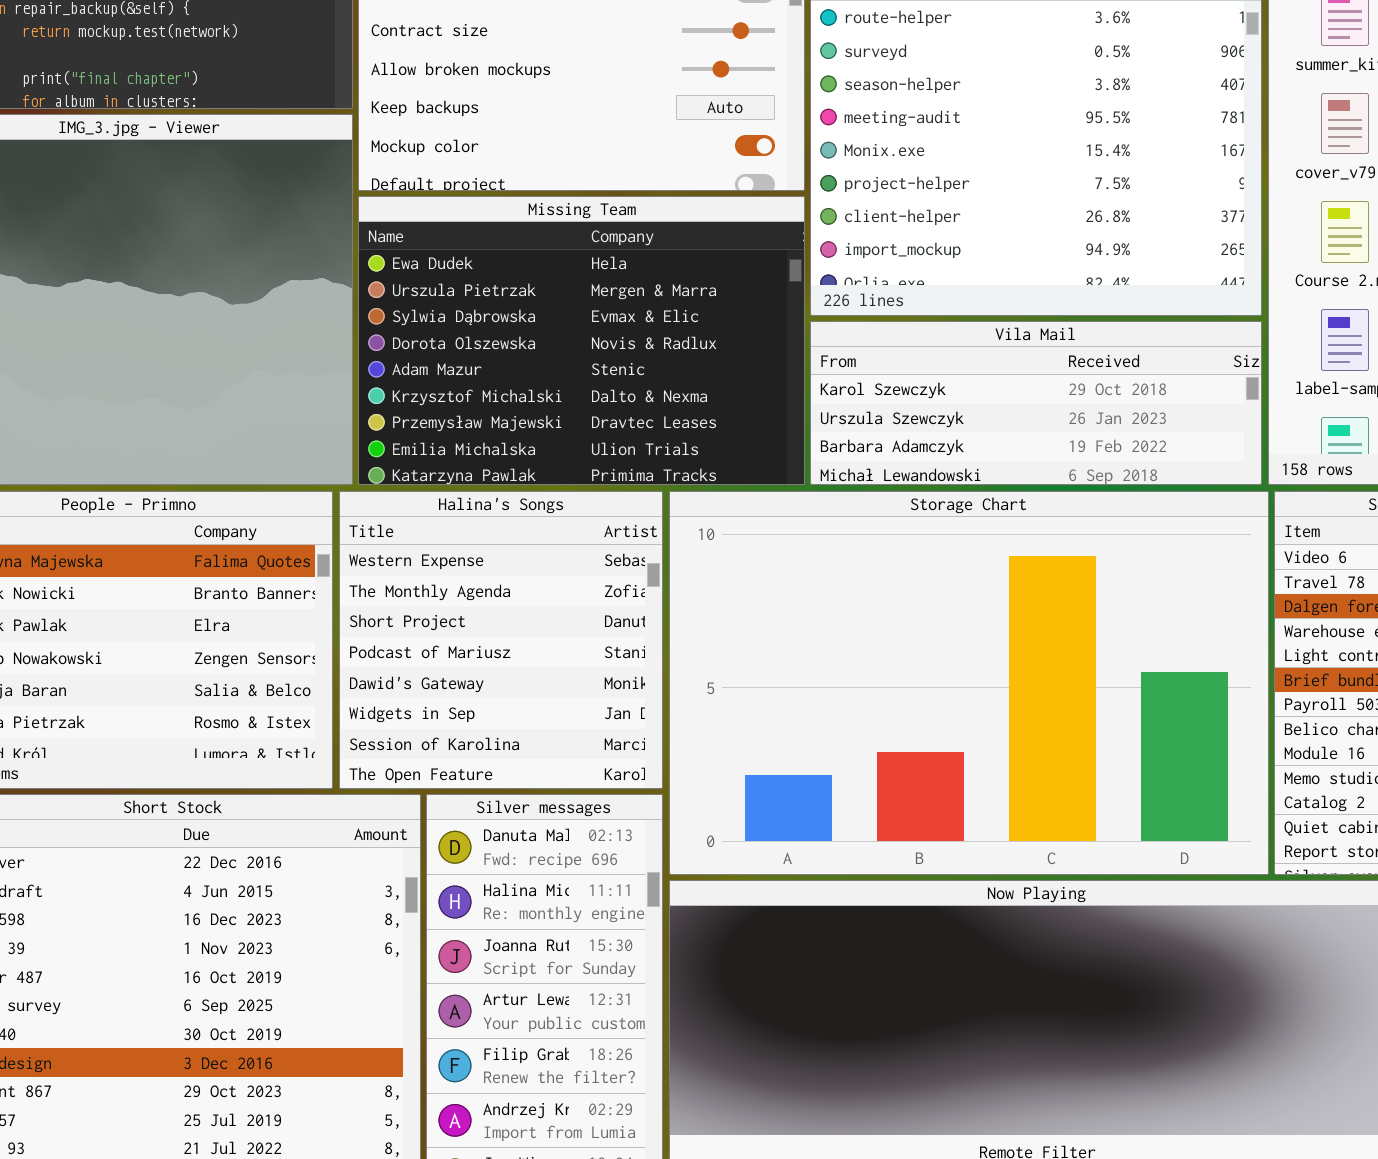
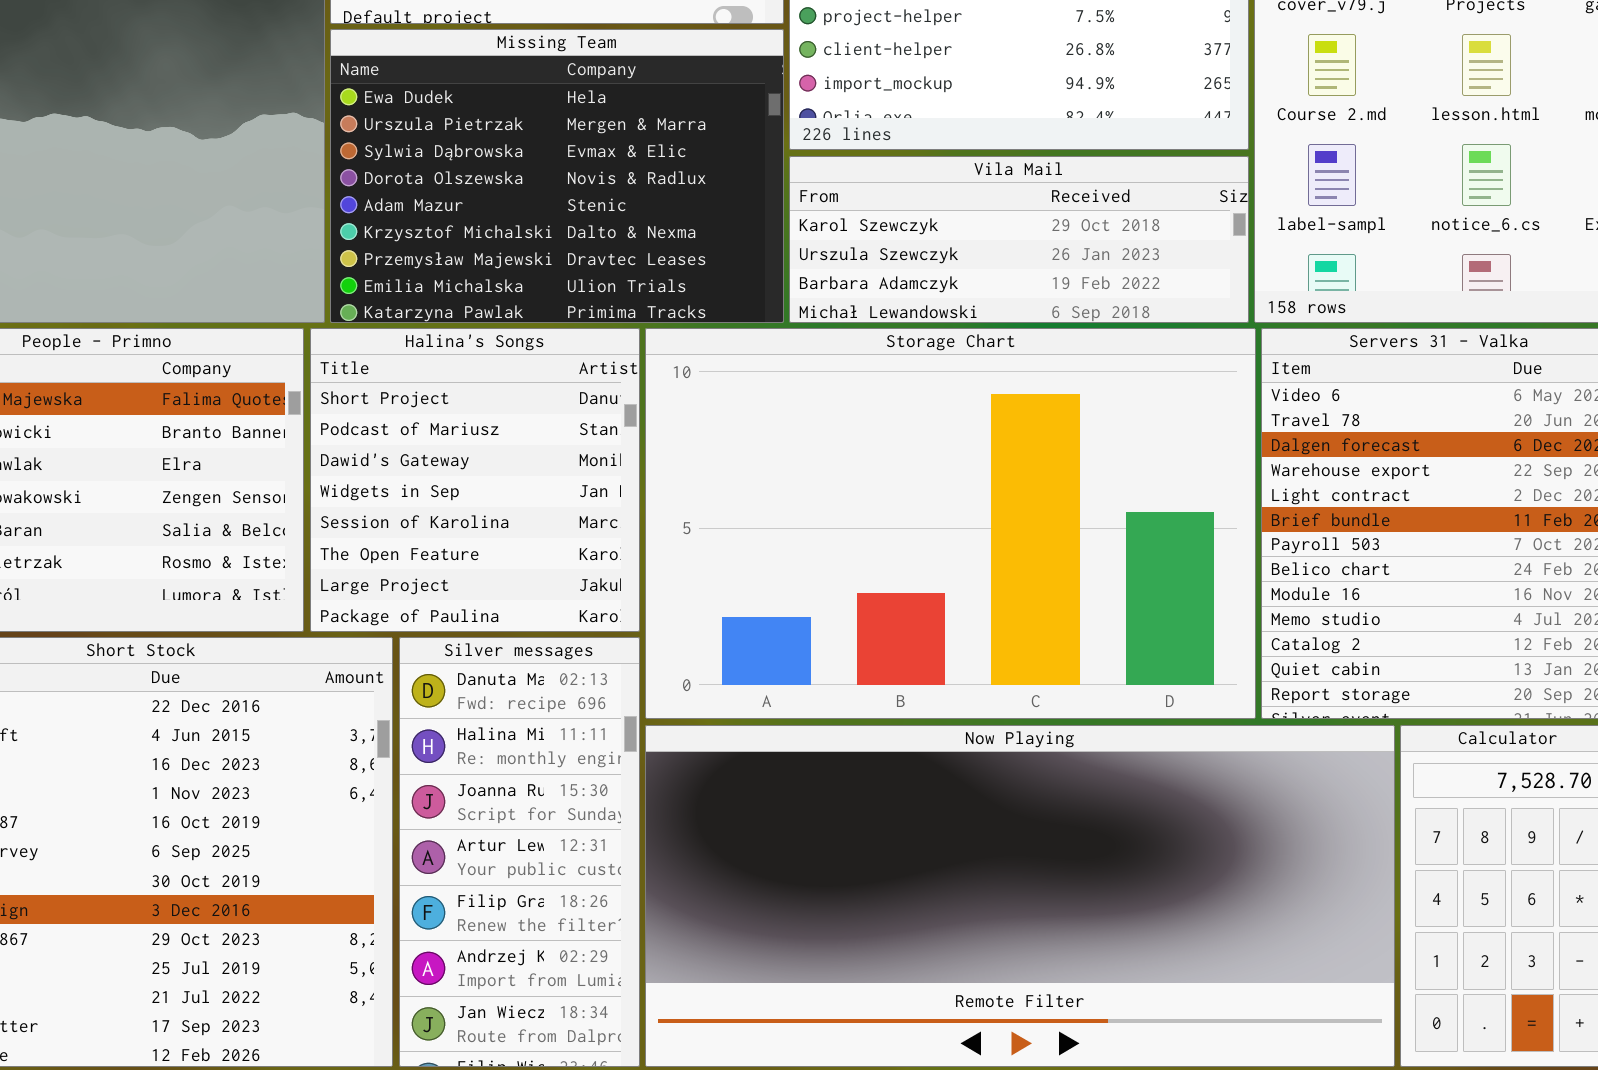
Halina's Songs: [339,491,663,789] -> [310,328,640,632], scrolled down 2 rows

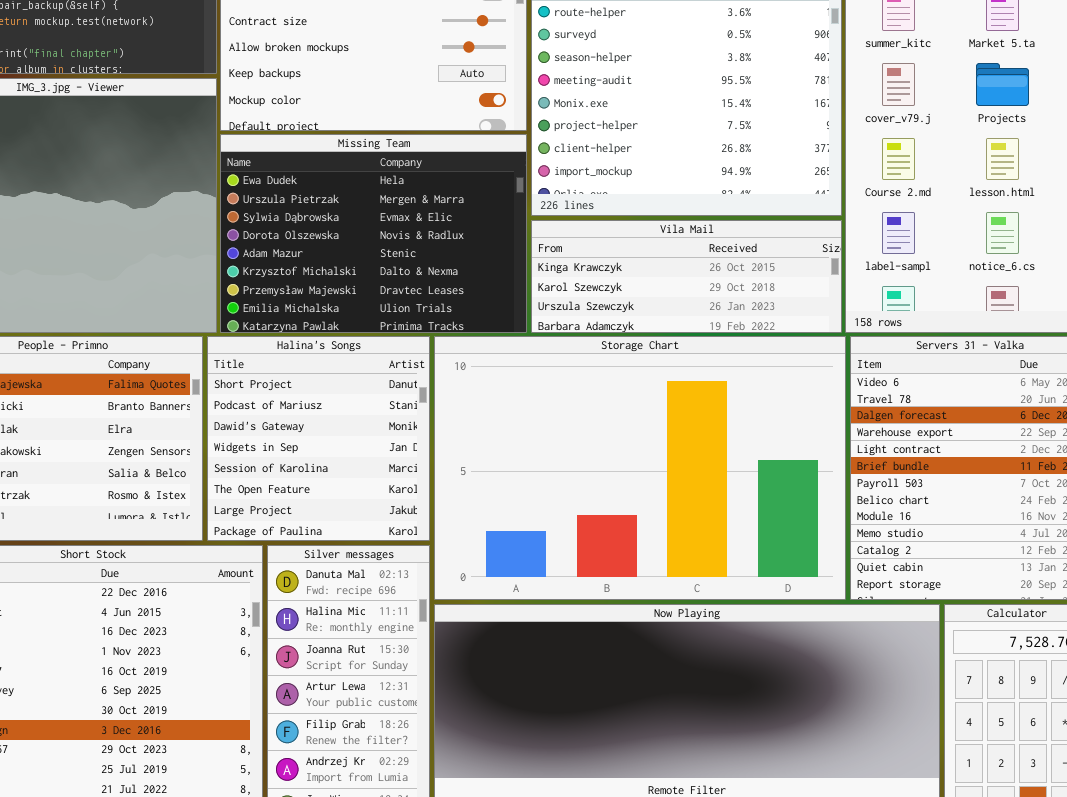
Vila Mail: [789,156,1249,323] -> [531,220,842,333], scrolled up 1 row

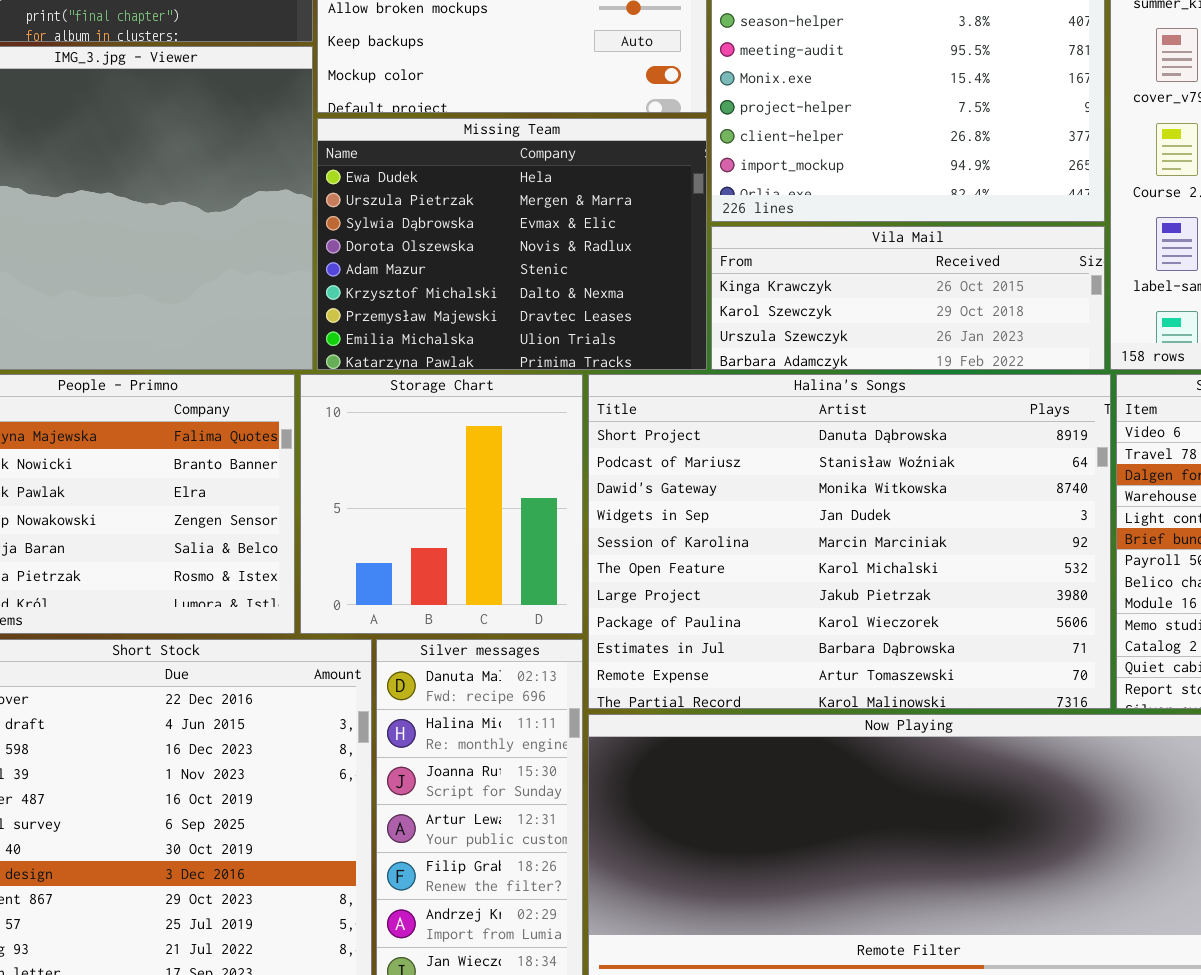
Halina's Songs: [207,336,430,541] -> [588,374,1111,709], moved, resized
Storage Chart: [434,336,846,600] -> [300,374,583,634], moved, resized

